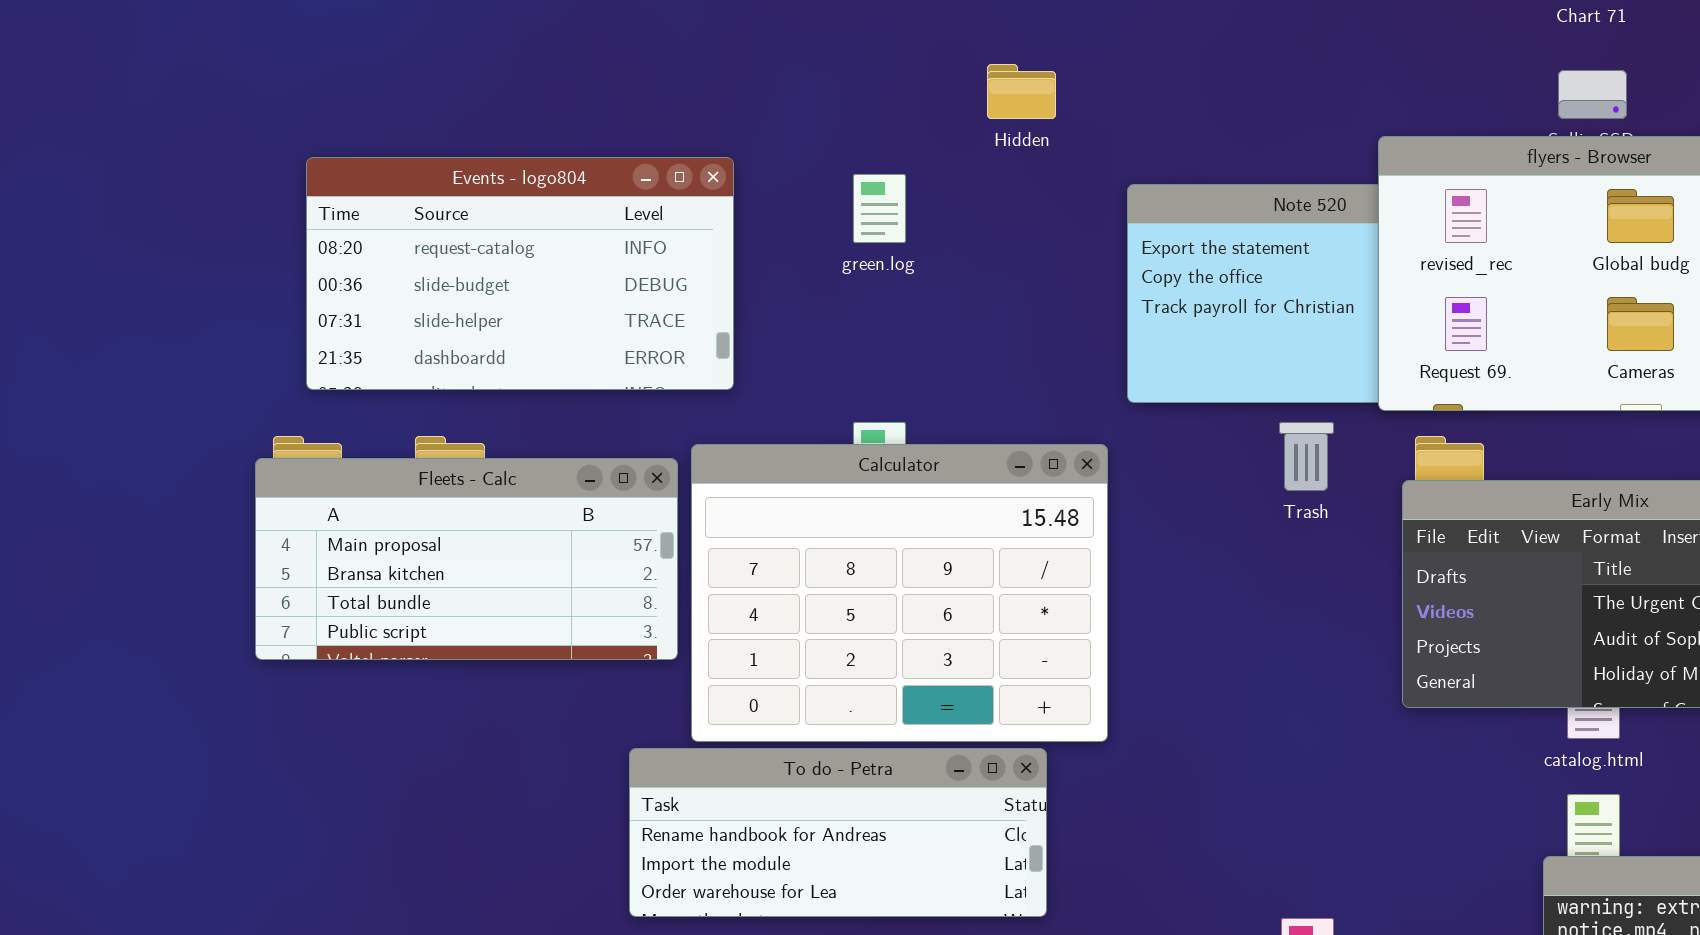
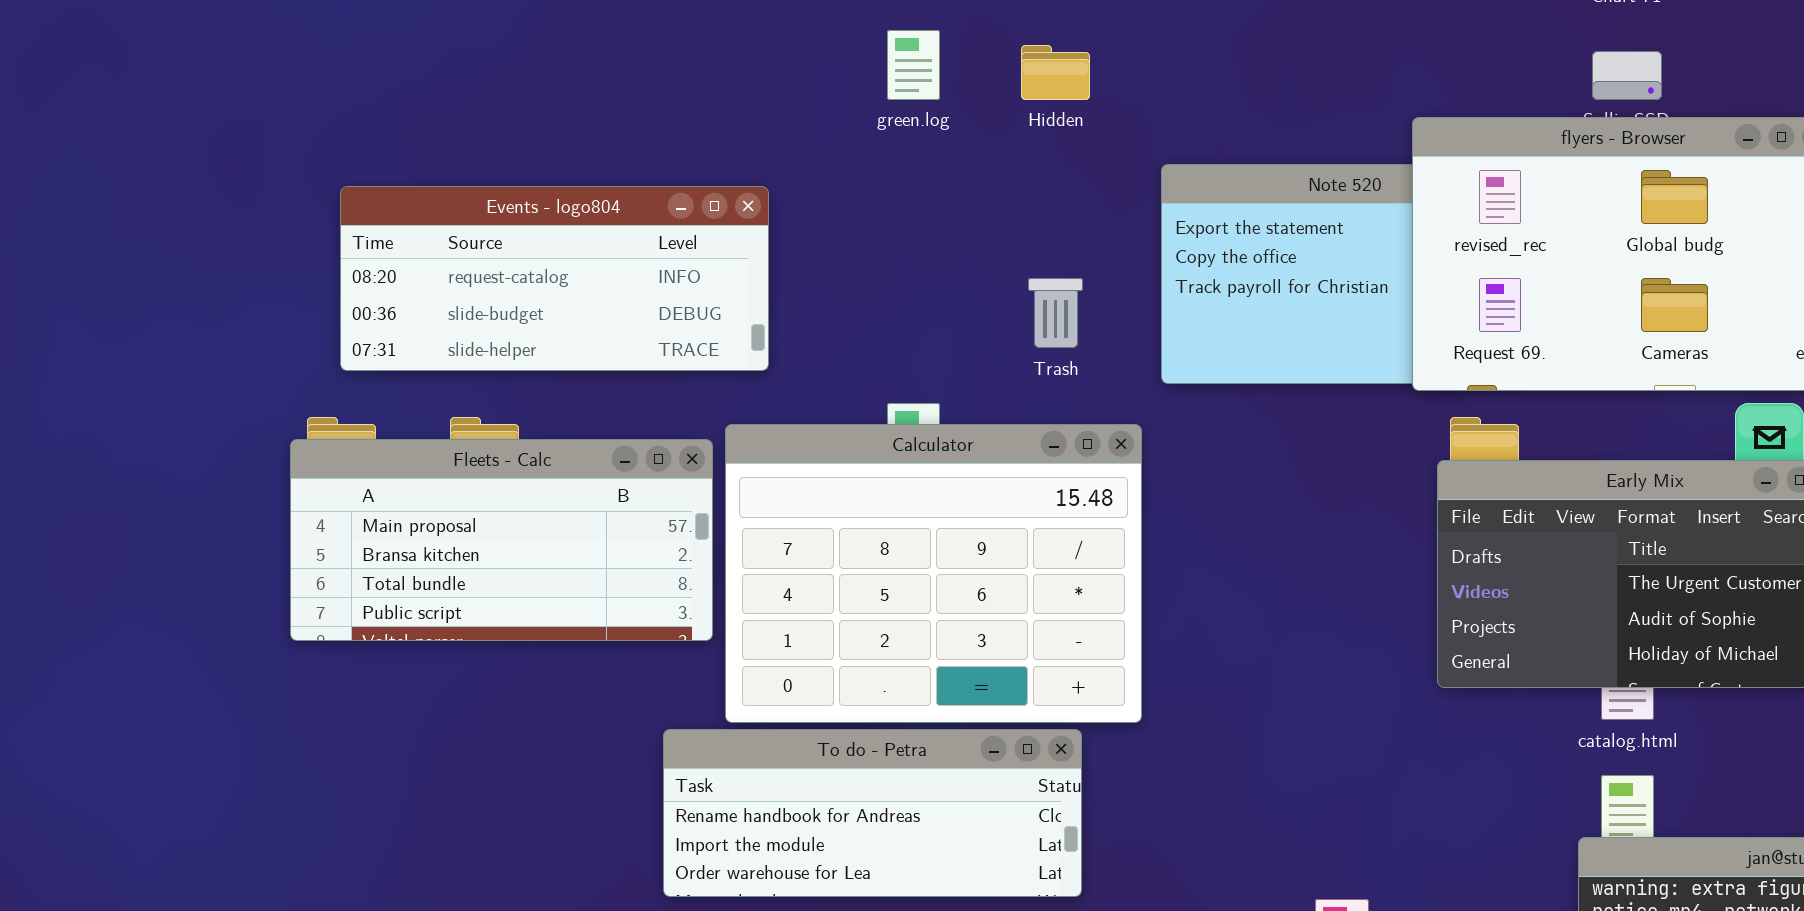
Events - logo804: [306,157,734,390] -> [340,186,769,371], resized
green.log: [853,174,906,243] -> [887,30,940,100], moved
Trash: [1279,422,1334,491] -> [1028,278,1083,348], moved

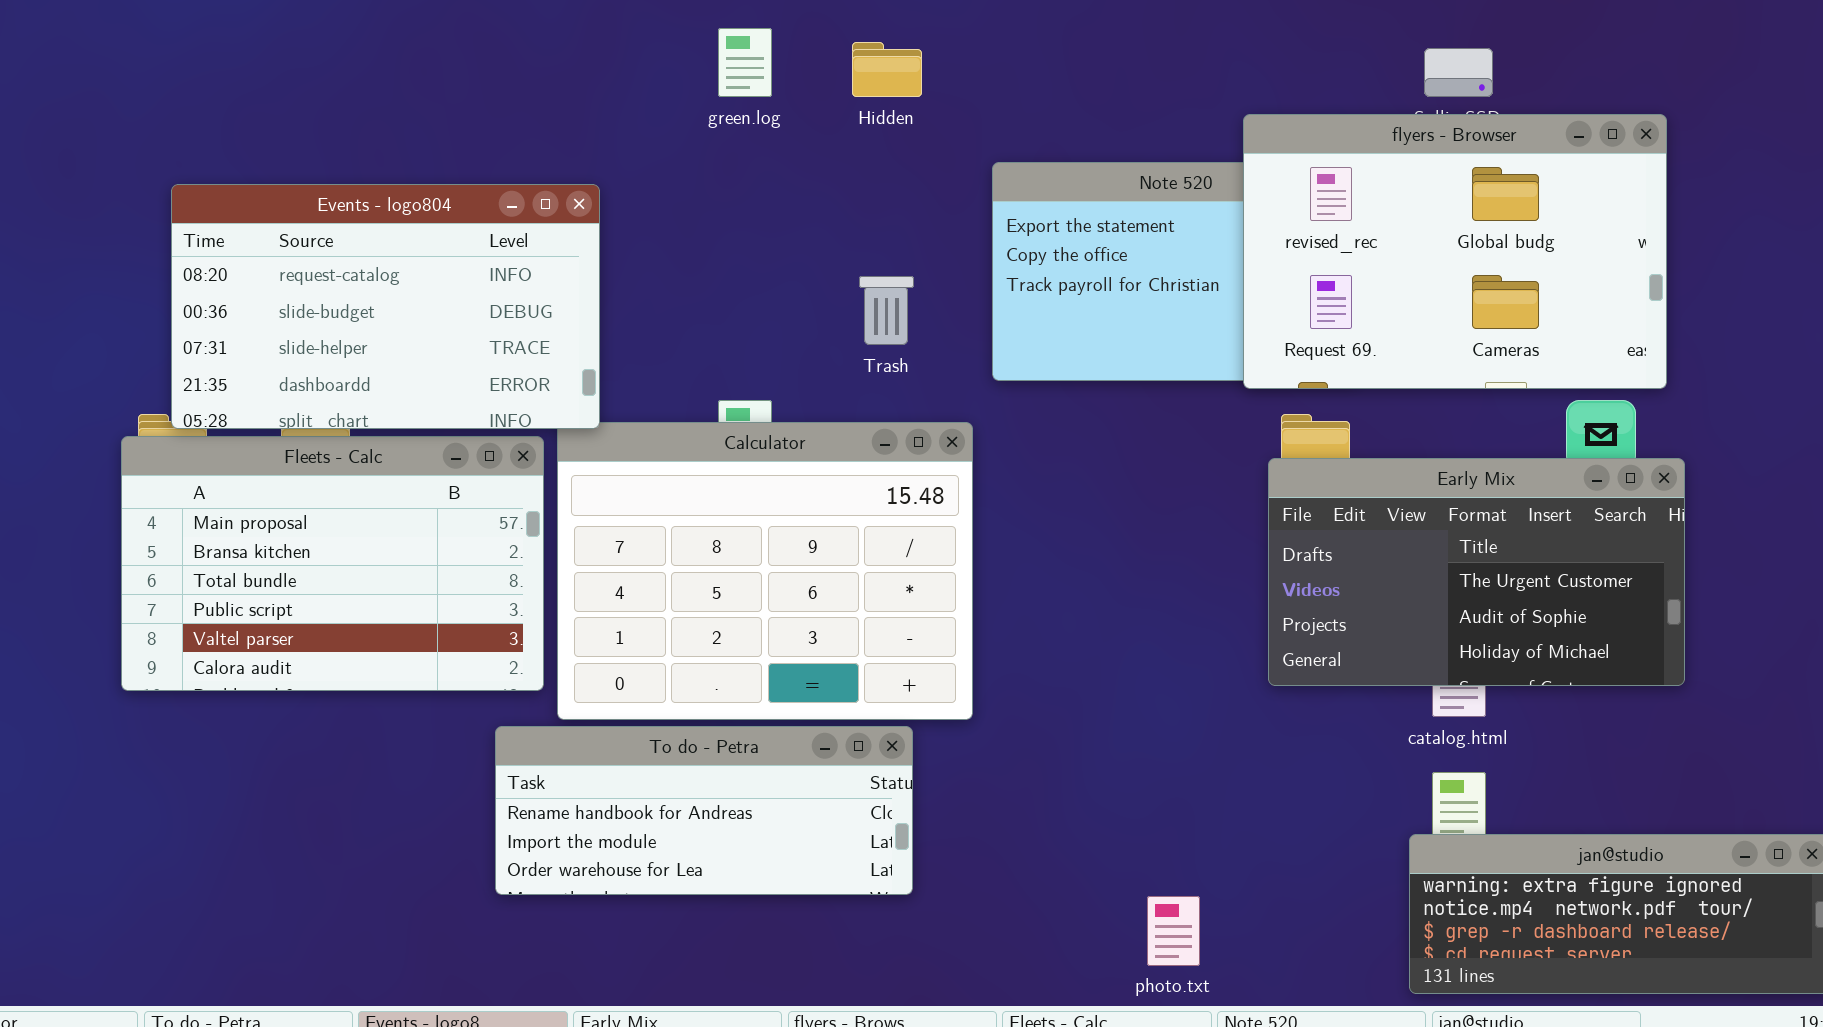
Events - logo804: [340,186,769,371] -> [171,184,600,429], resized
Fleets - Calc: [290,439,713,641] -> [121,436,544,691], resized

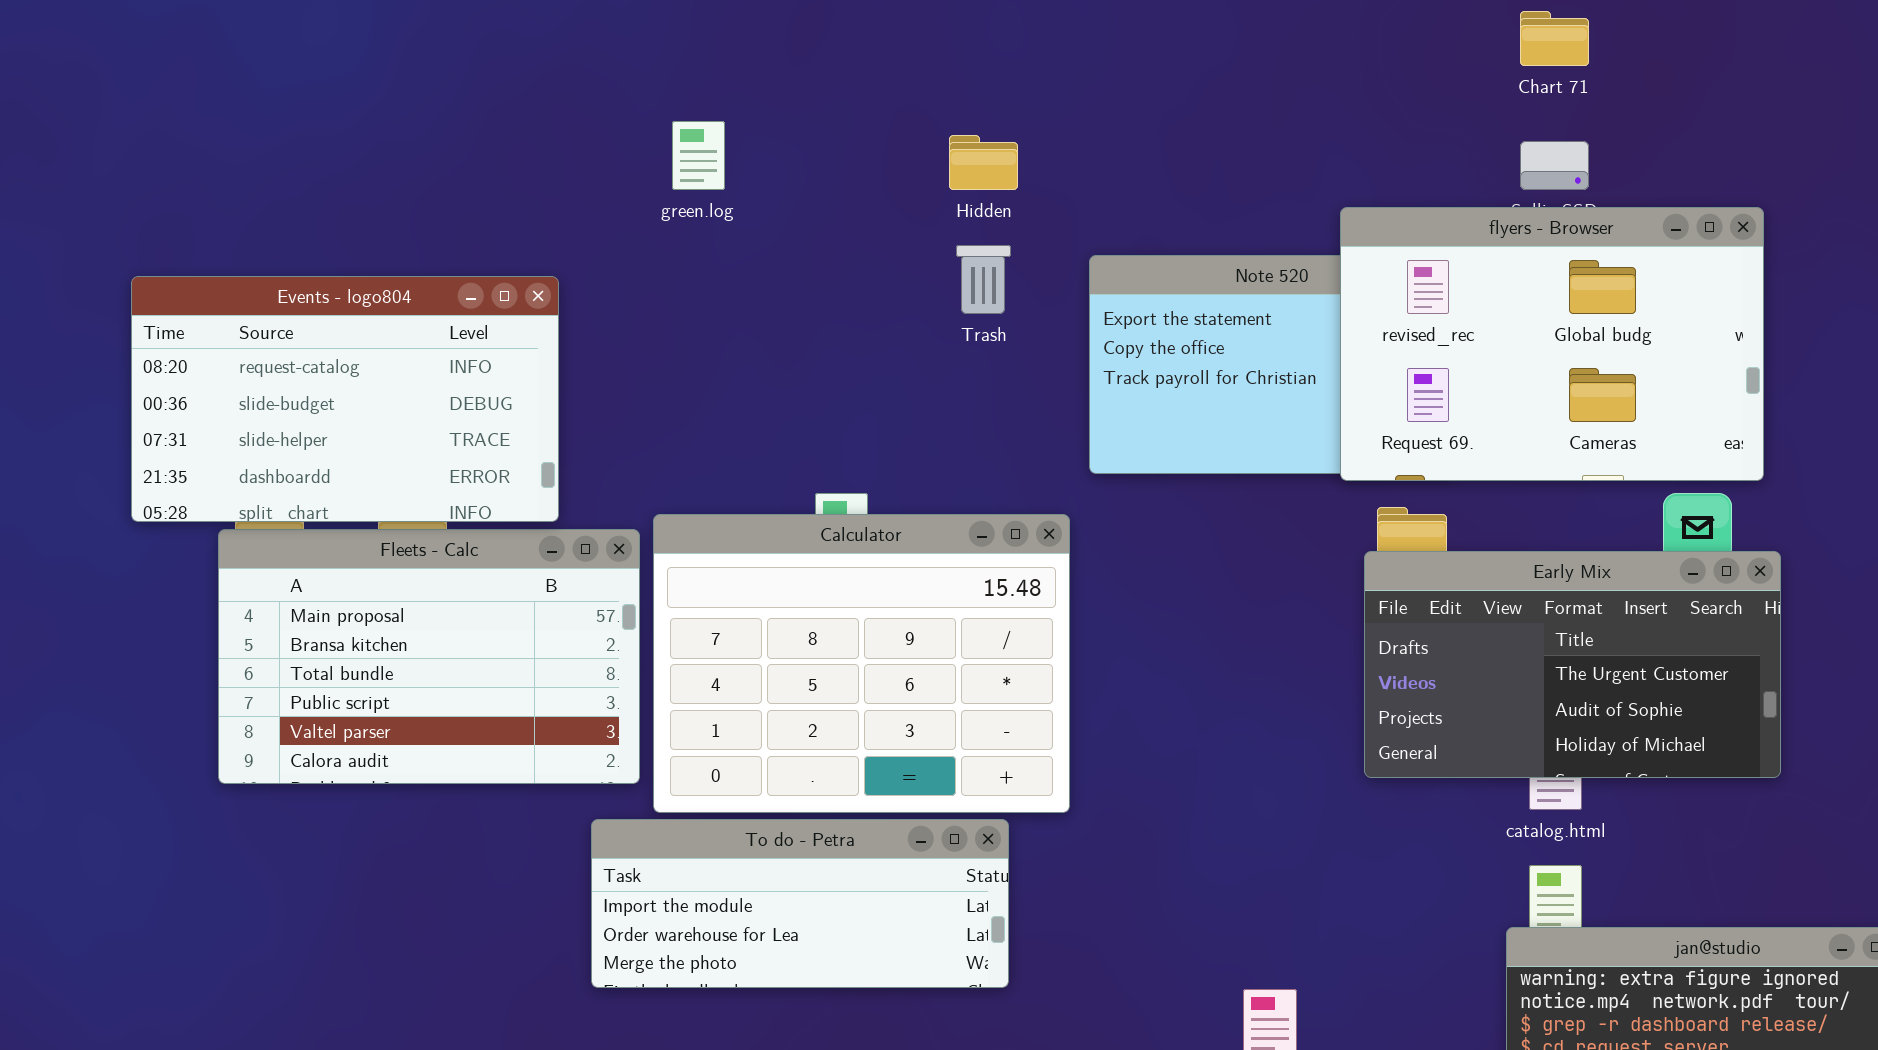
green.log: [718,28,772,97] -> [672,121,725,190], moved
Events - logo804: [171,184,600,429] -> [131,276,559,522], moved
Trash: [859,276,914,345] -> [956,245,1011,314], moved
To do - Petra: [495,726,913,895] -> [591,819,1009,988], scrolled down 1 row

